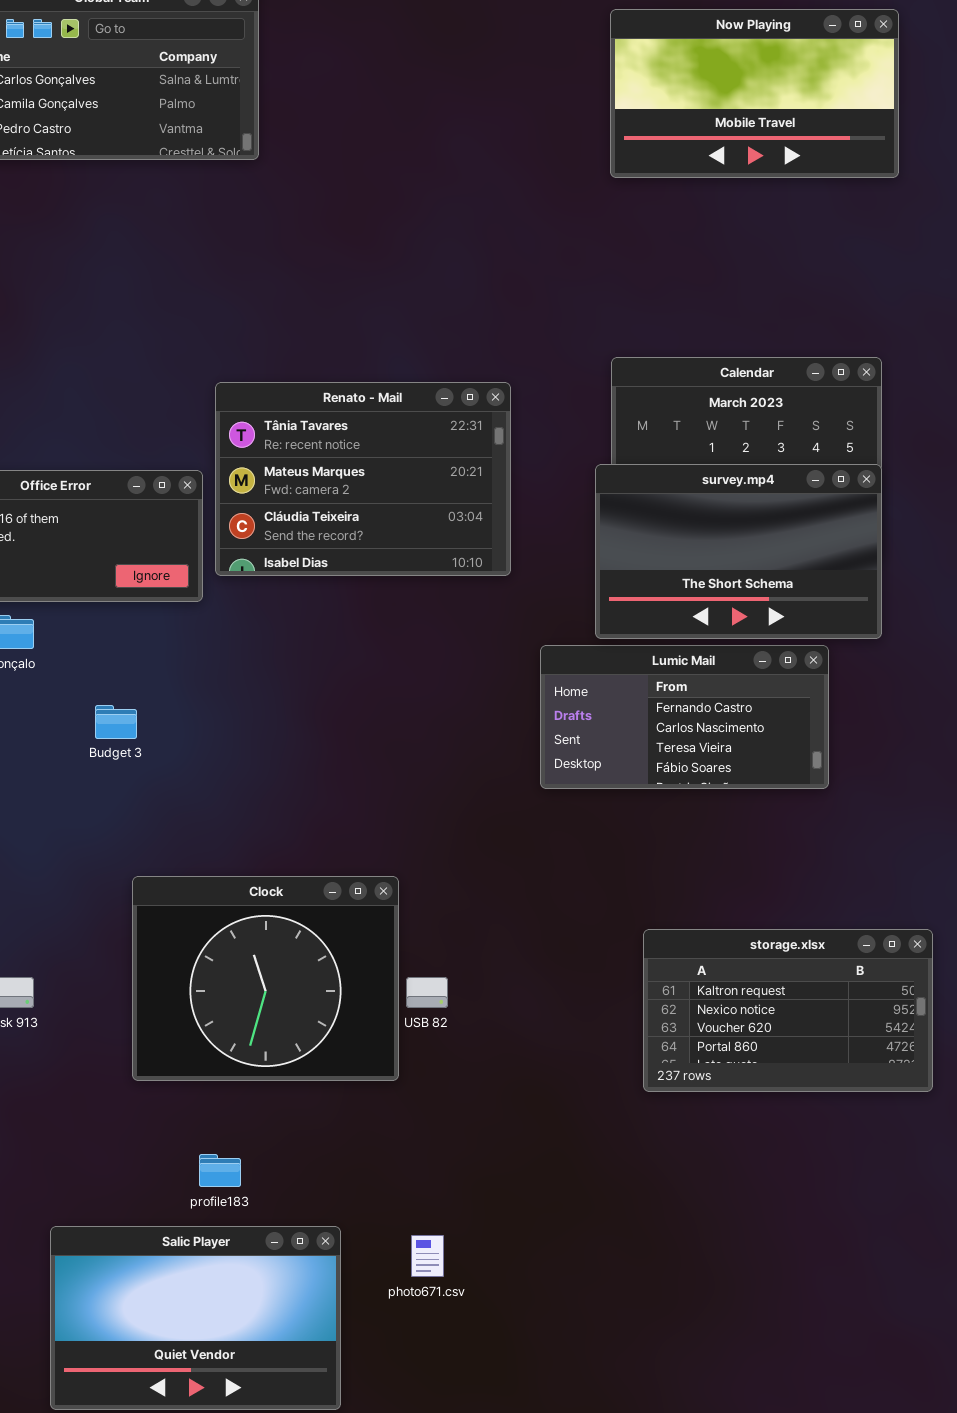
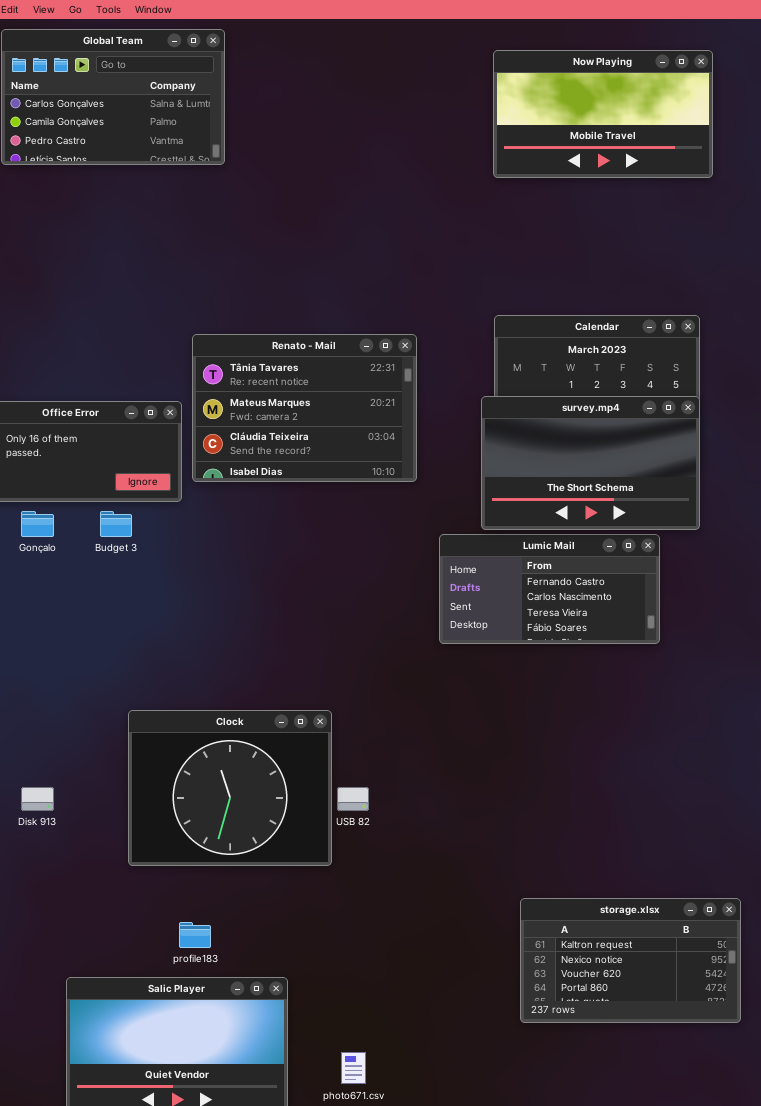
Budget 3: [95,705,137,739] -> [100,511,132,537], moved
storage.xlsx: [643,929,933,1092] -> [520,898,741,1023], moved
photo671.csv: [411,1235,444,1277] -> [341,1052,366,1084], moved

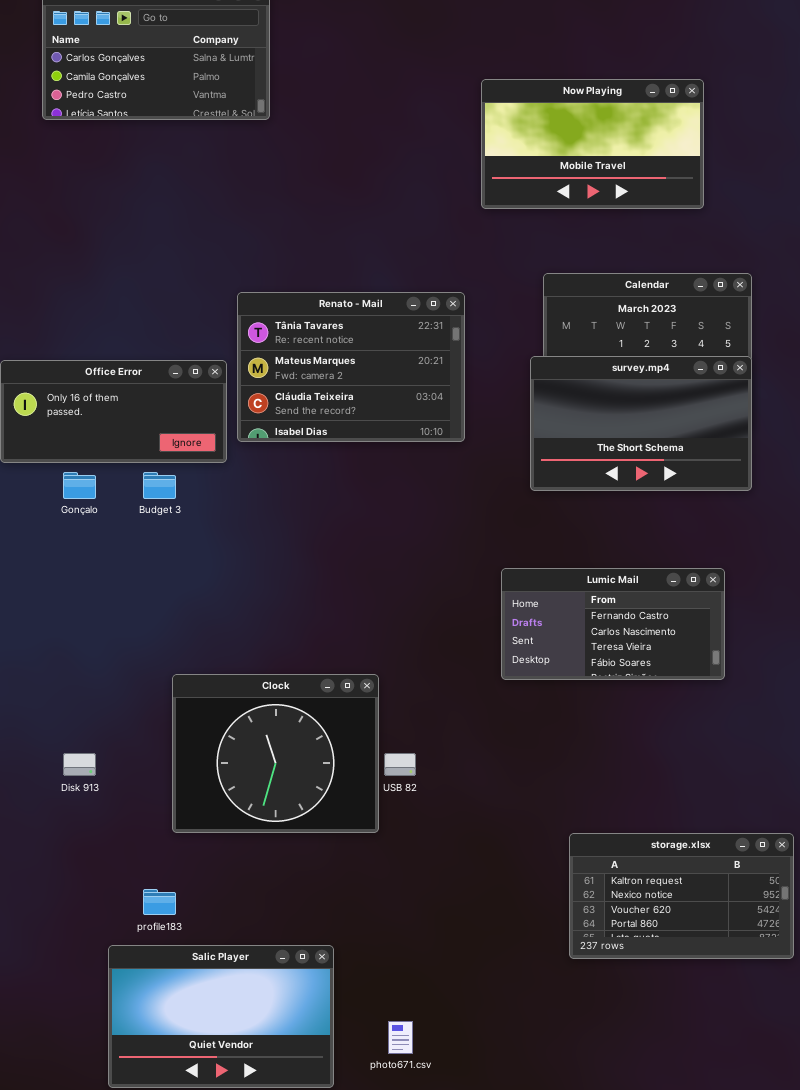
Now Playing: [493,50,713,178] -> [481,79,704,209], moved
Lumic Mail: [439,534,660,644] -> [501,568,725,680], moved
storage.xlsx: [520,898,741,1023] -> [569,833,794,959], moved
profile183: [179,922,211,948] -> [143,889,176,915], moved

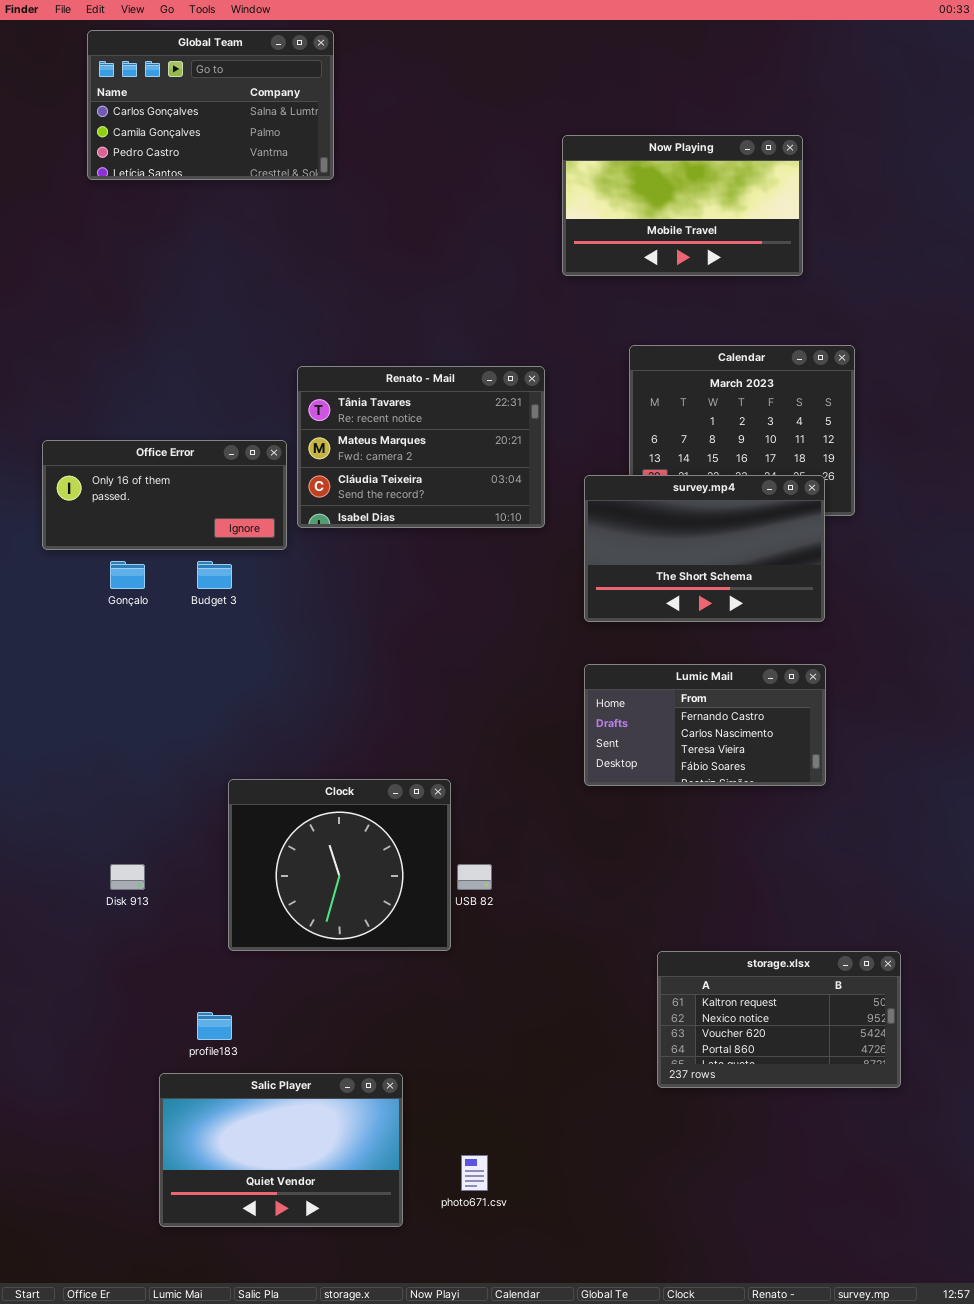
survey.mp4: [530,356,752,491] -> [584,475,825,622], moved

